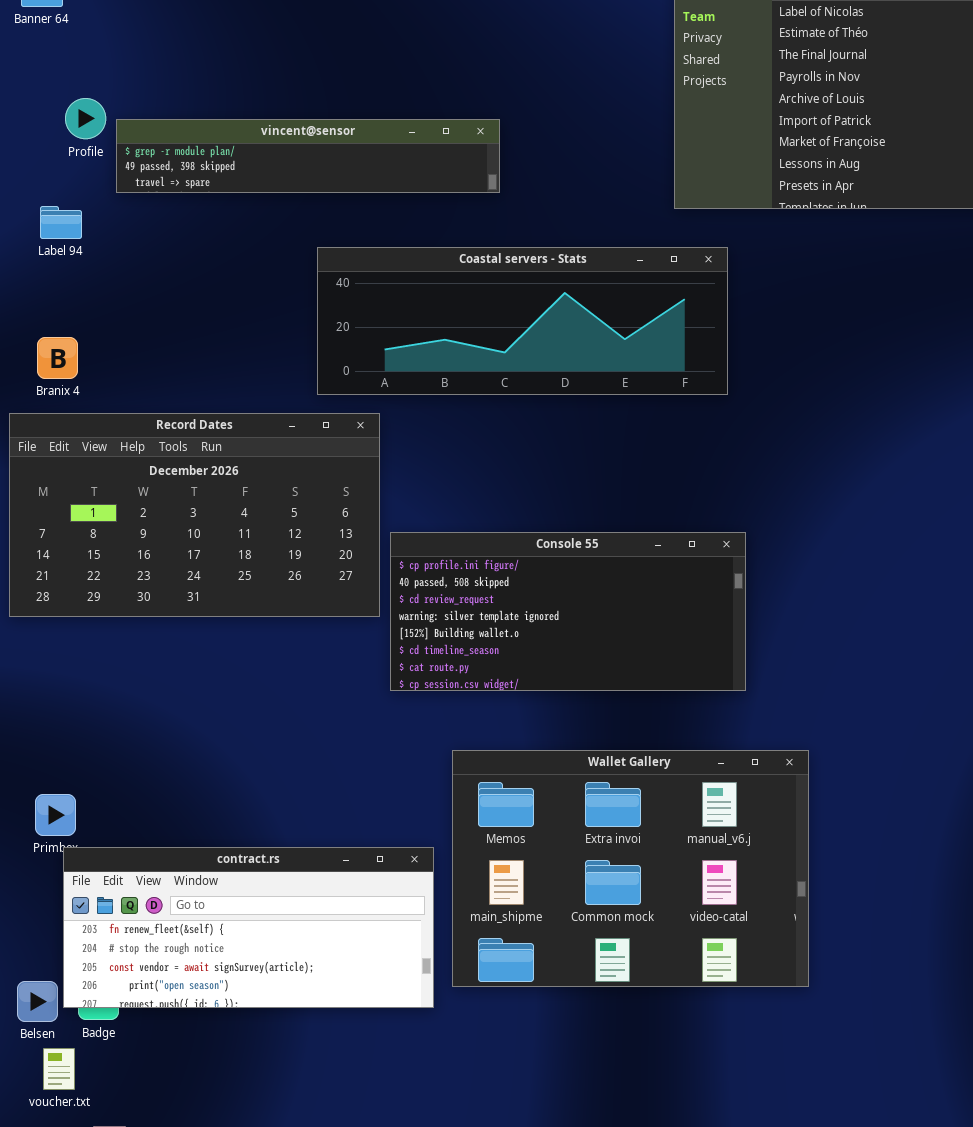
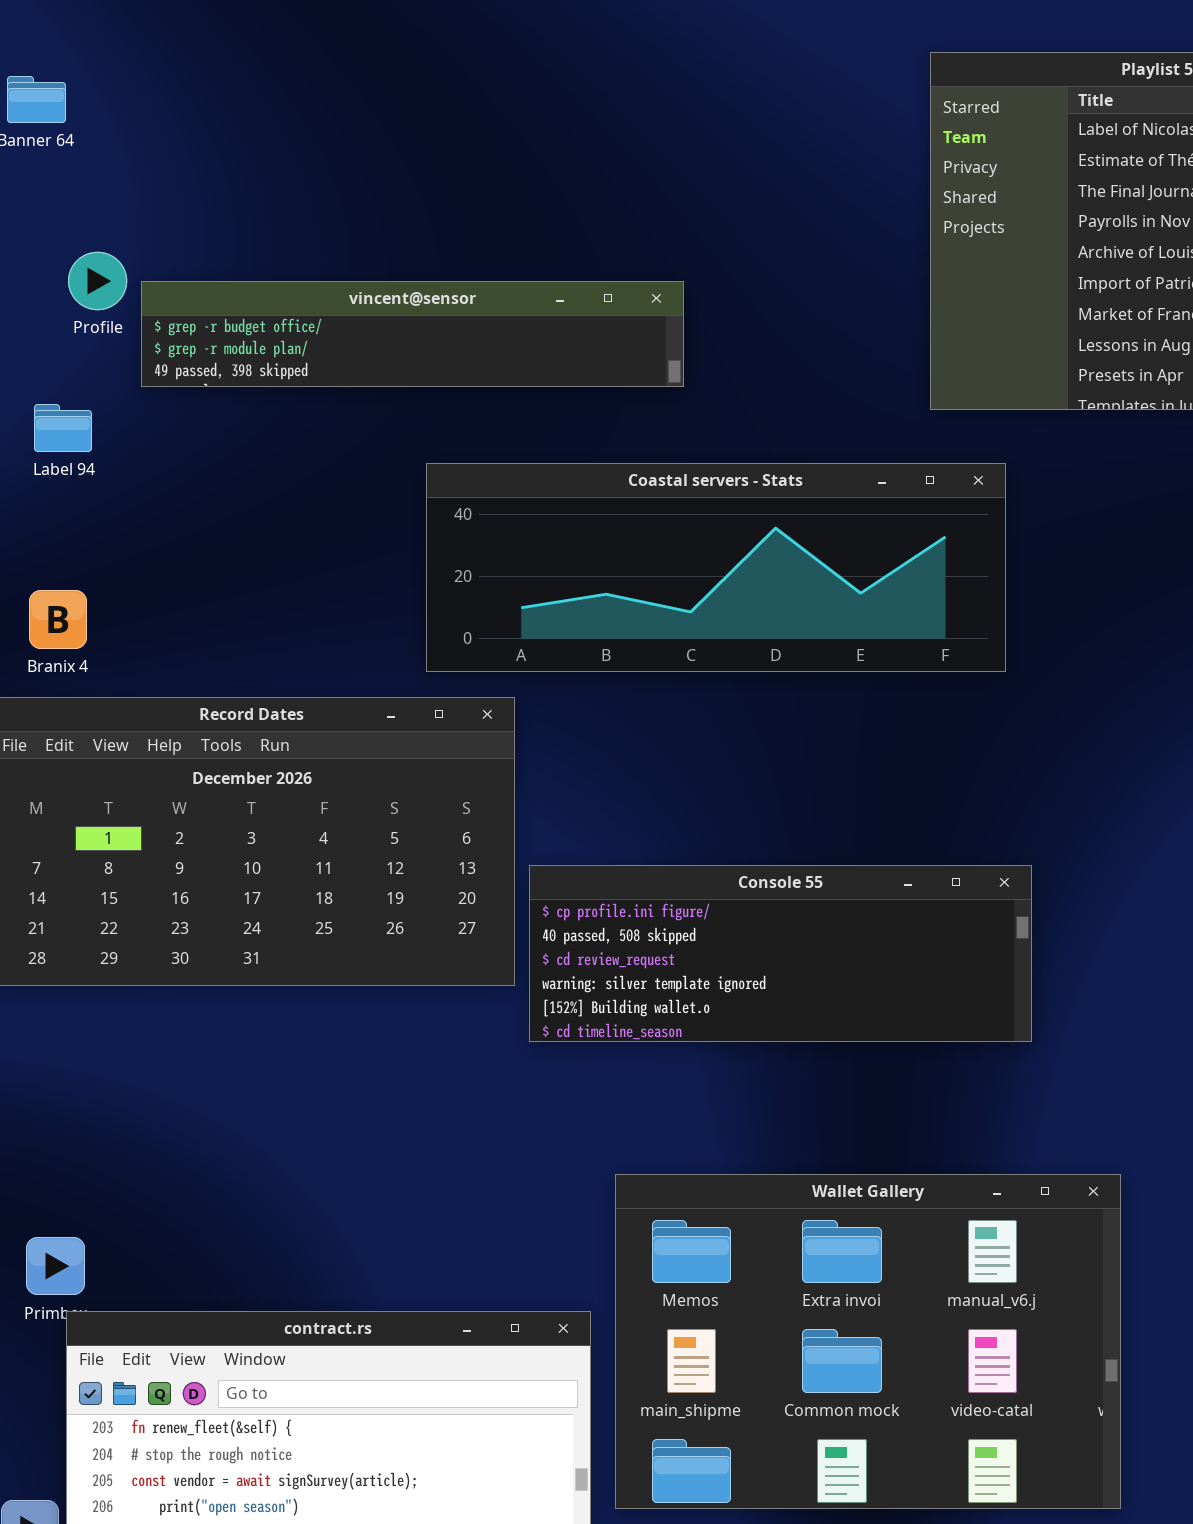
vincent@sensor: [116,119,500,193] -> [141,281,684,387], scrolled up 1 row
Console 55: [390,532,746,691] -> [529,865,1032,1042], resized

